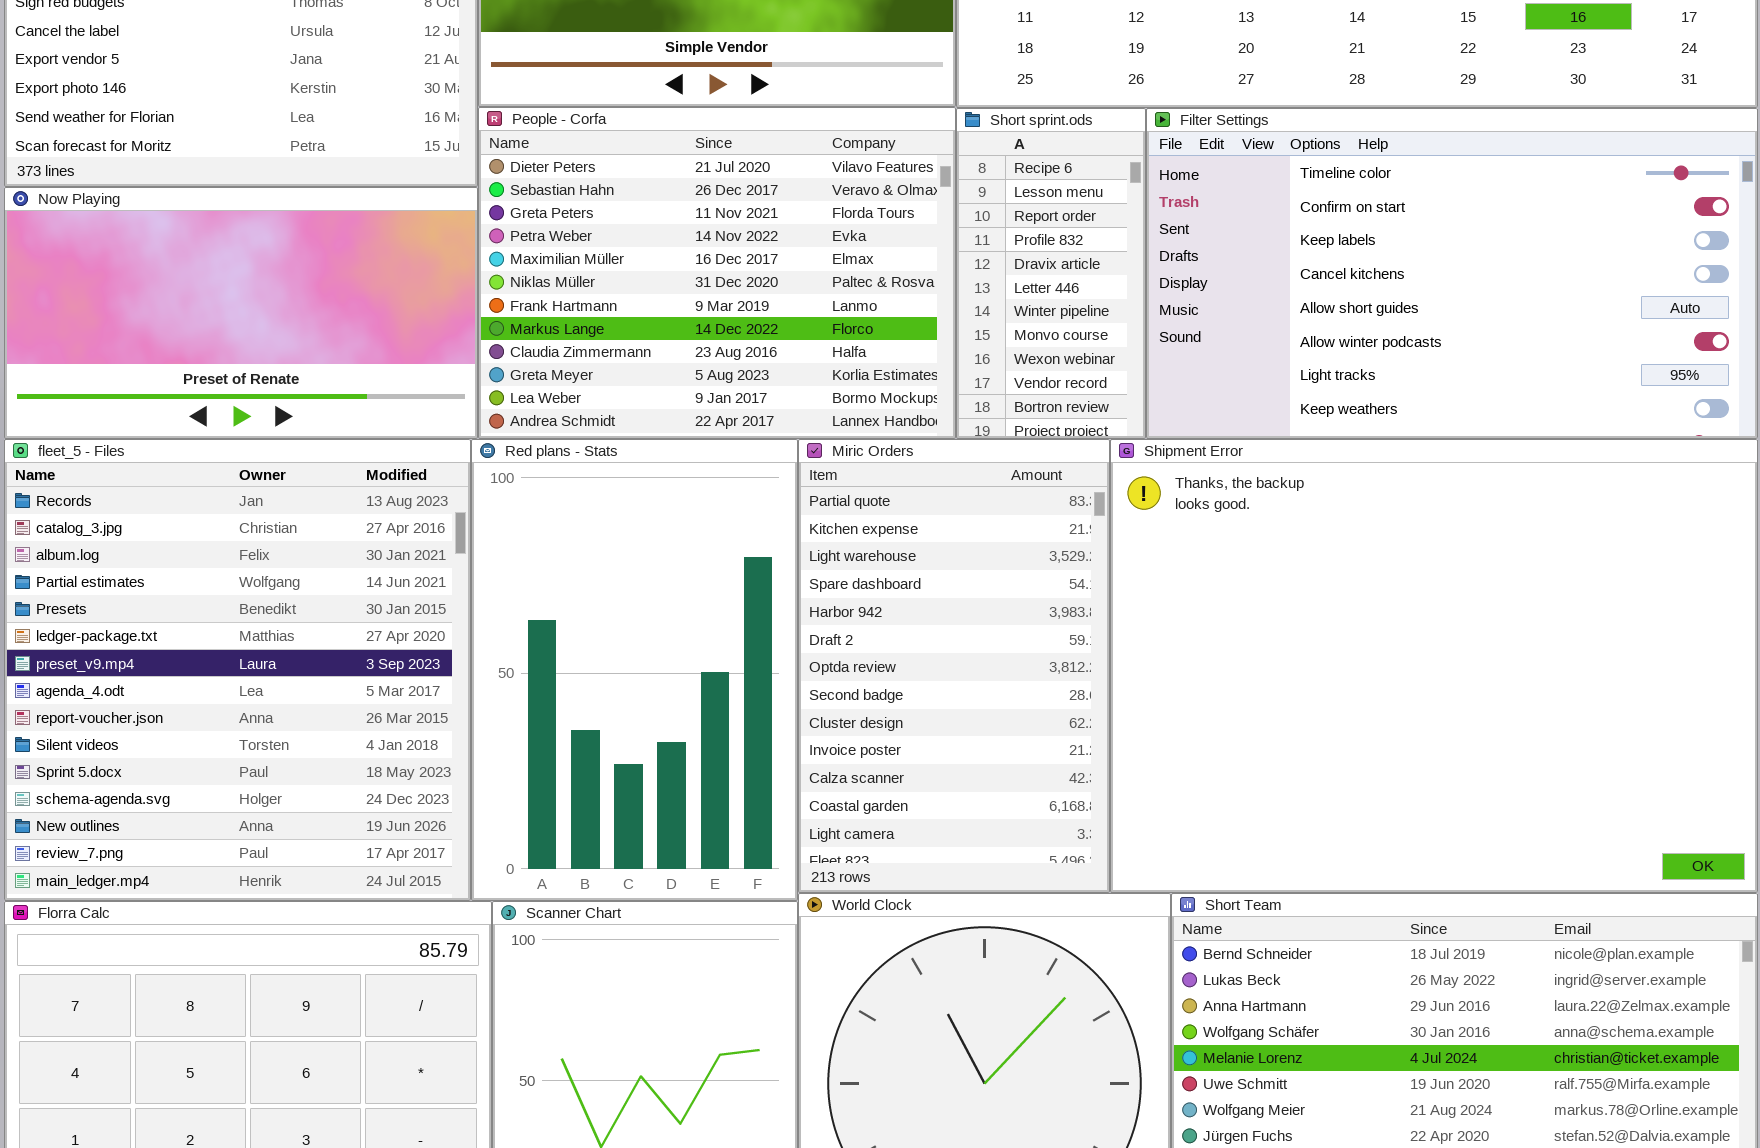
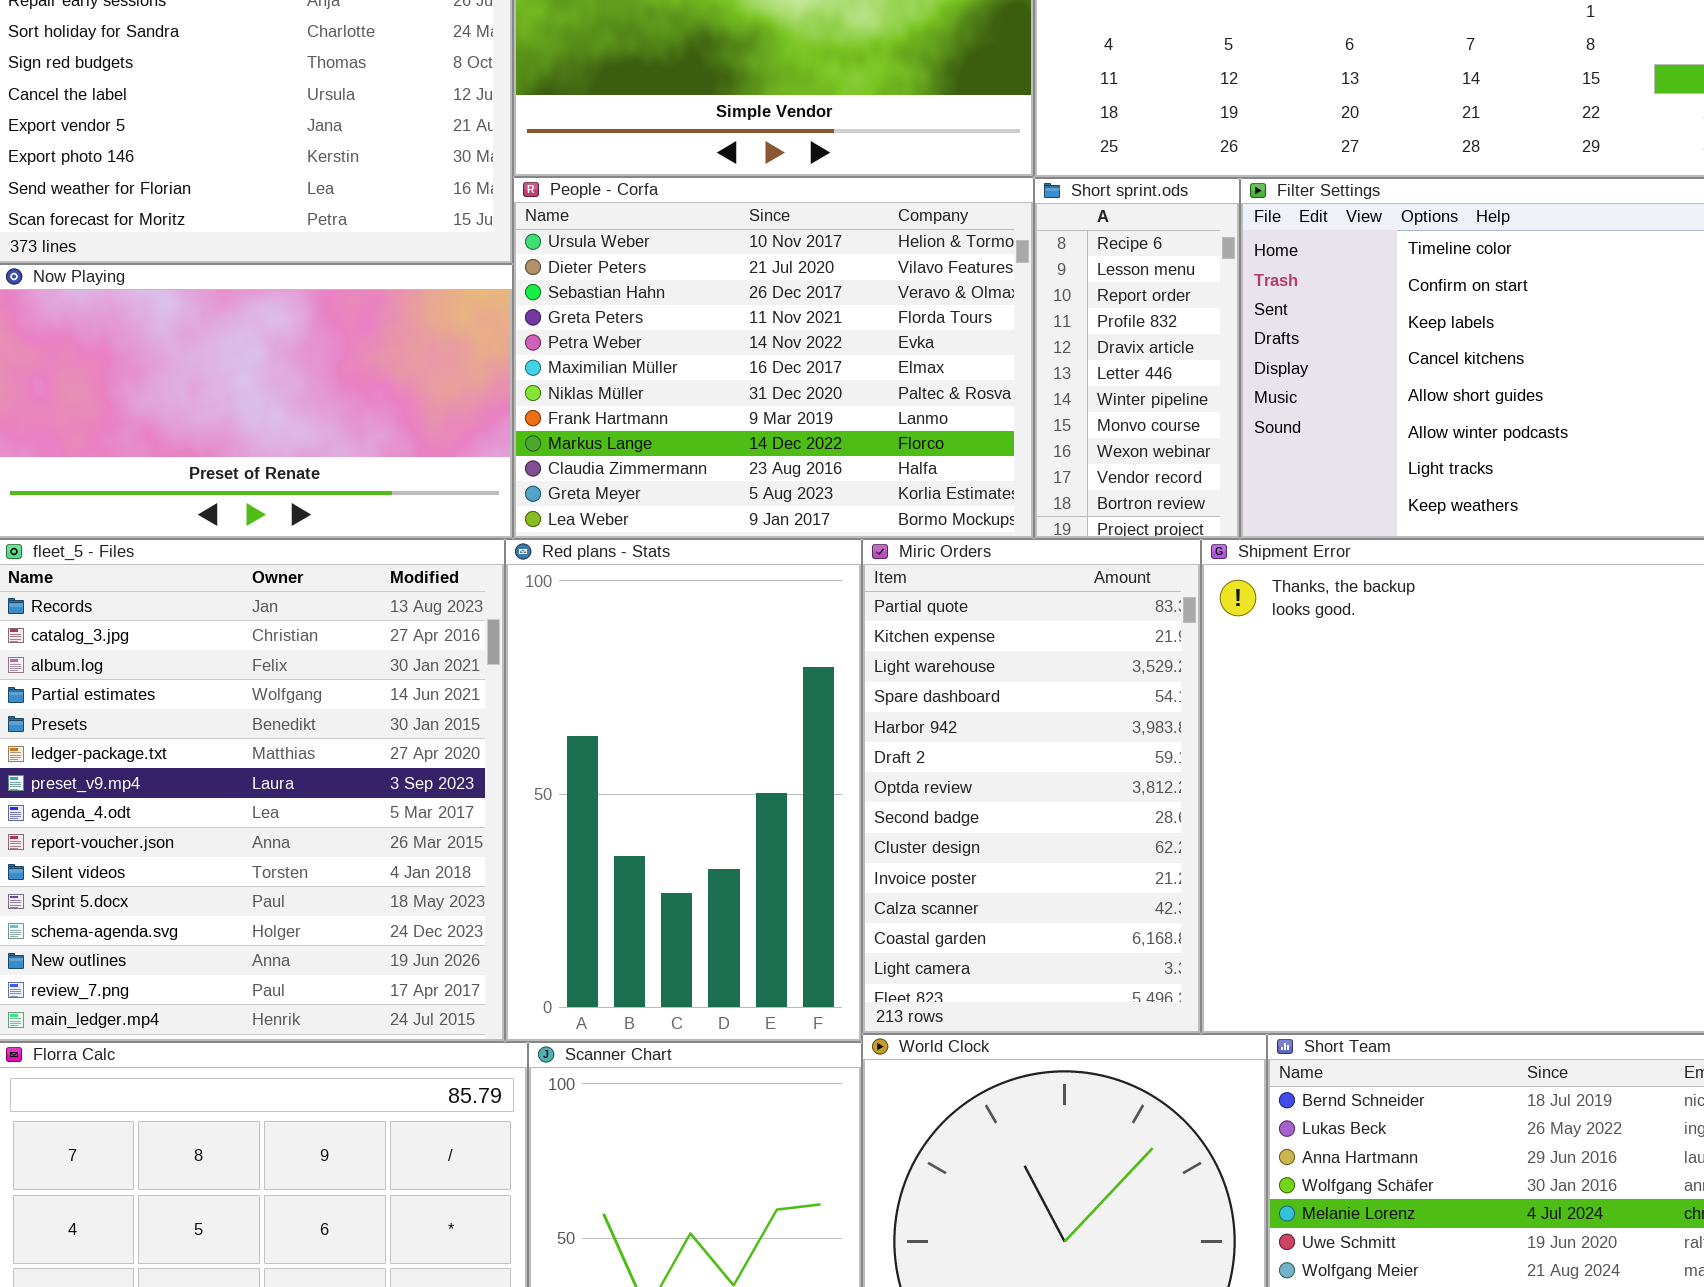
People - Corfa: [478,107,956,439] -> [513,177,1034,539], scrolled up 1 row

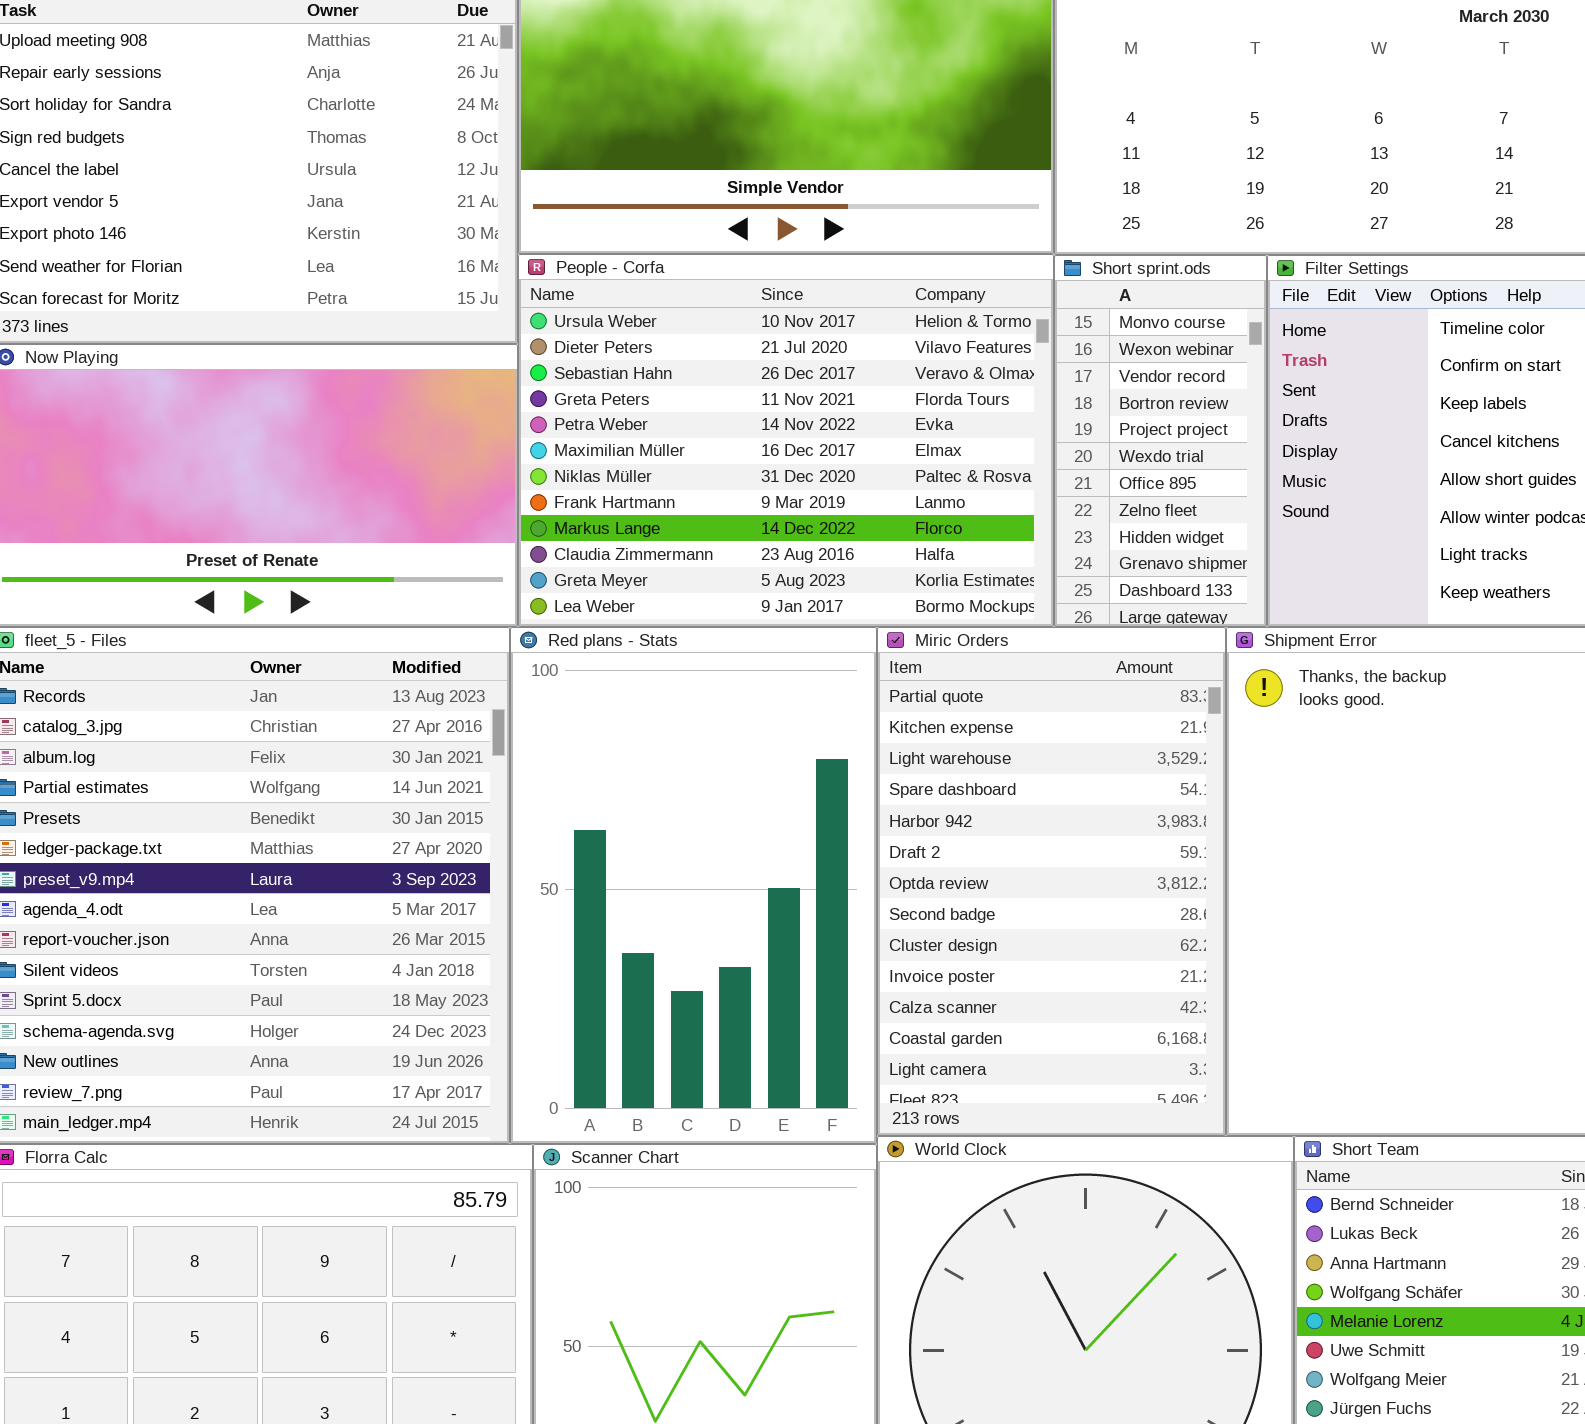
Short sprint.ods: [1034,178,1240,539] -> [1054,255,1267,627], scrolled down 7 rows

